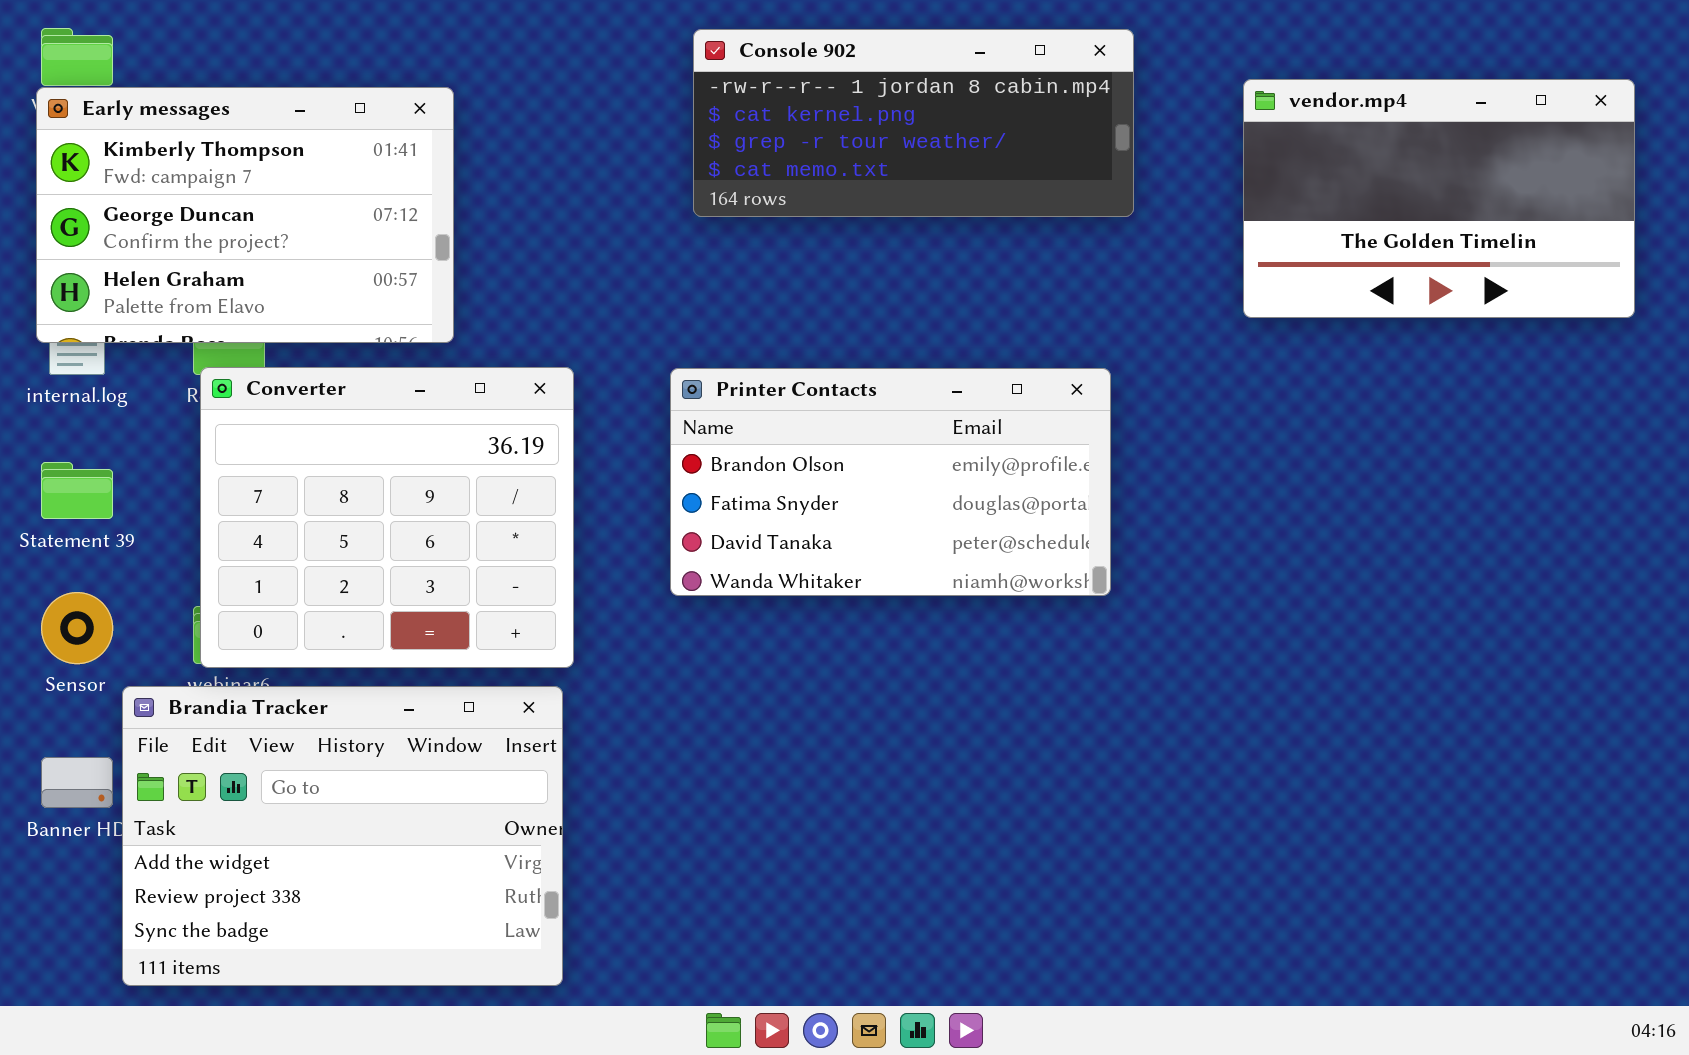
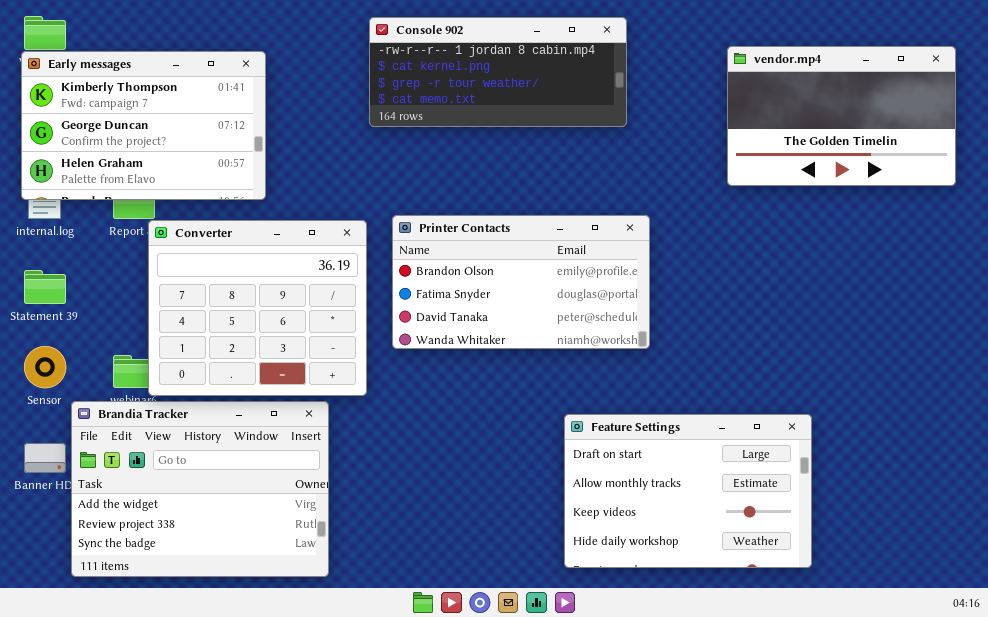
Console 902: [693,29,1134,217] -> [369,17,627,127], moved
Converter: [200,367,574,668] -> [148,220,367,396], moved
Feature Settings: none -> [564,414,812,568], opened

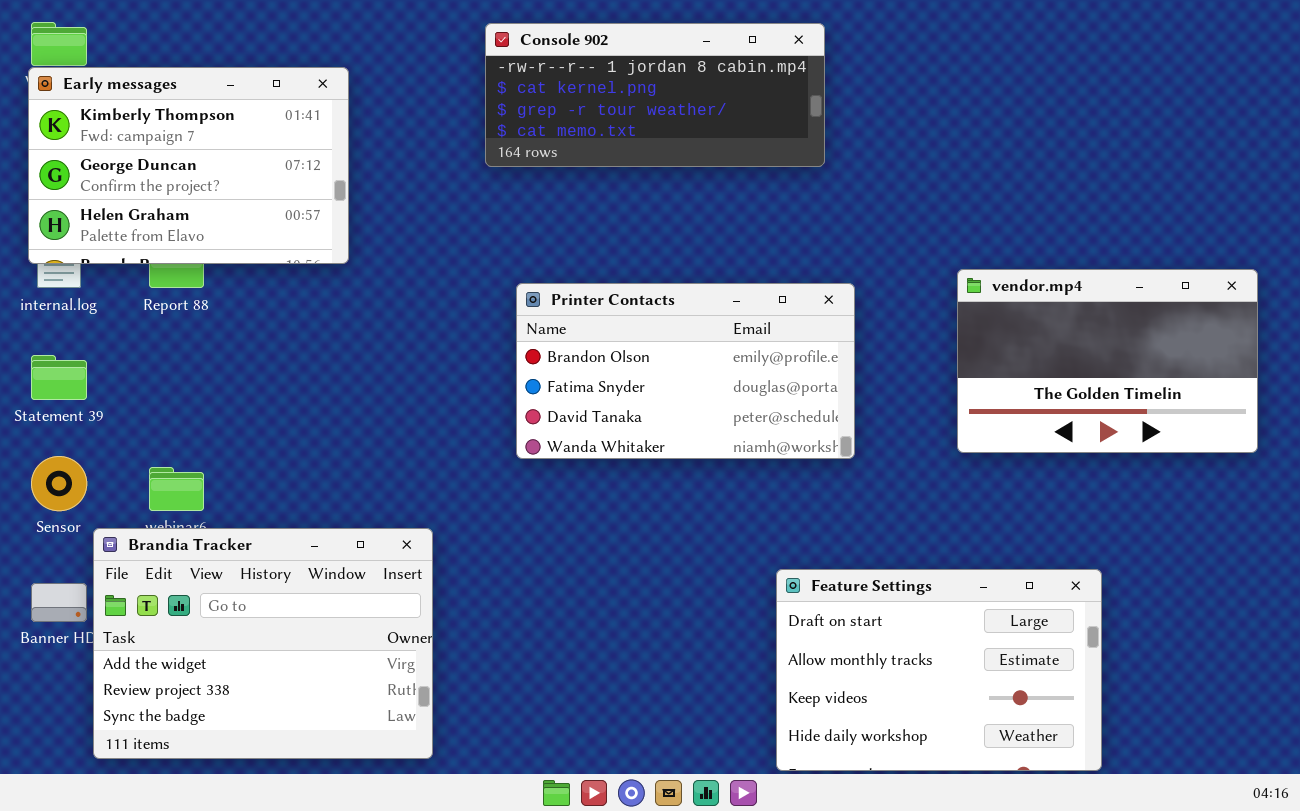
vendor.mp4: [727,46,956,186] -> [957,269,1258,453], moved
Converter: [148,220,367,396] -> none, closed
Feature Settings: [564,414,812,568] -> [776,569,1102,771], moved

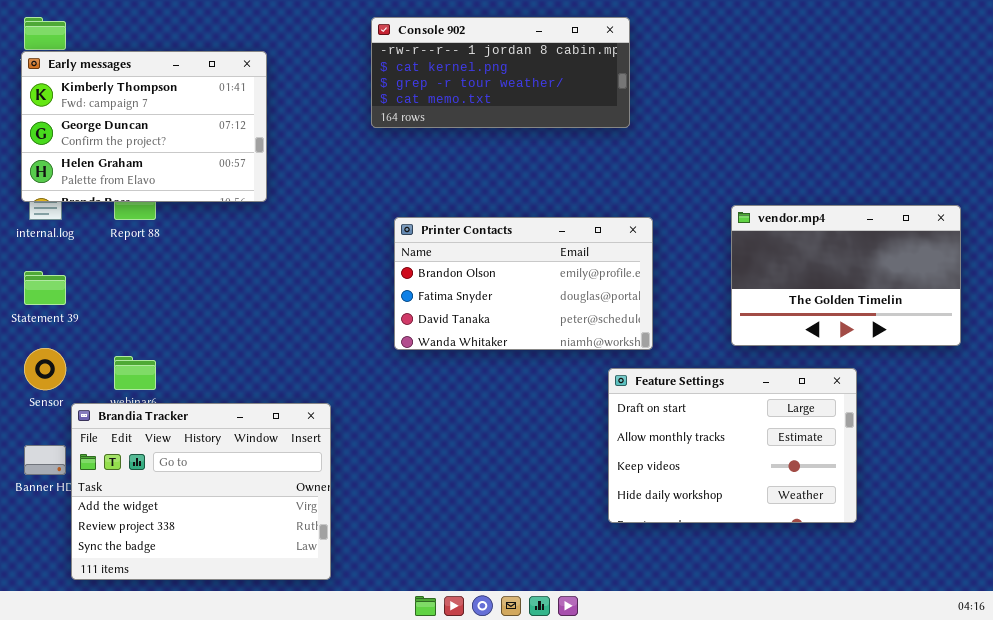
Feature Settings: [776,569,1102,771] -> [608,368,857,523], moved

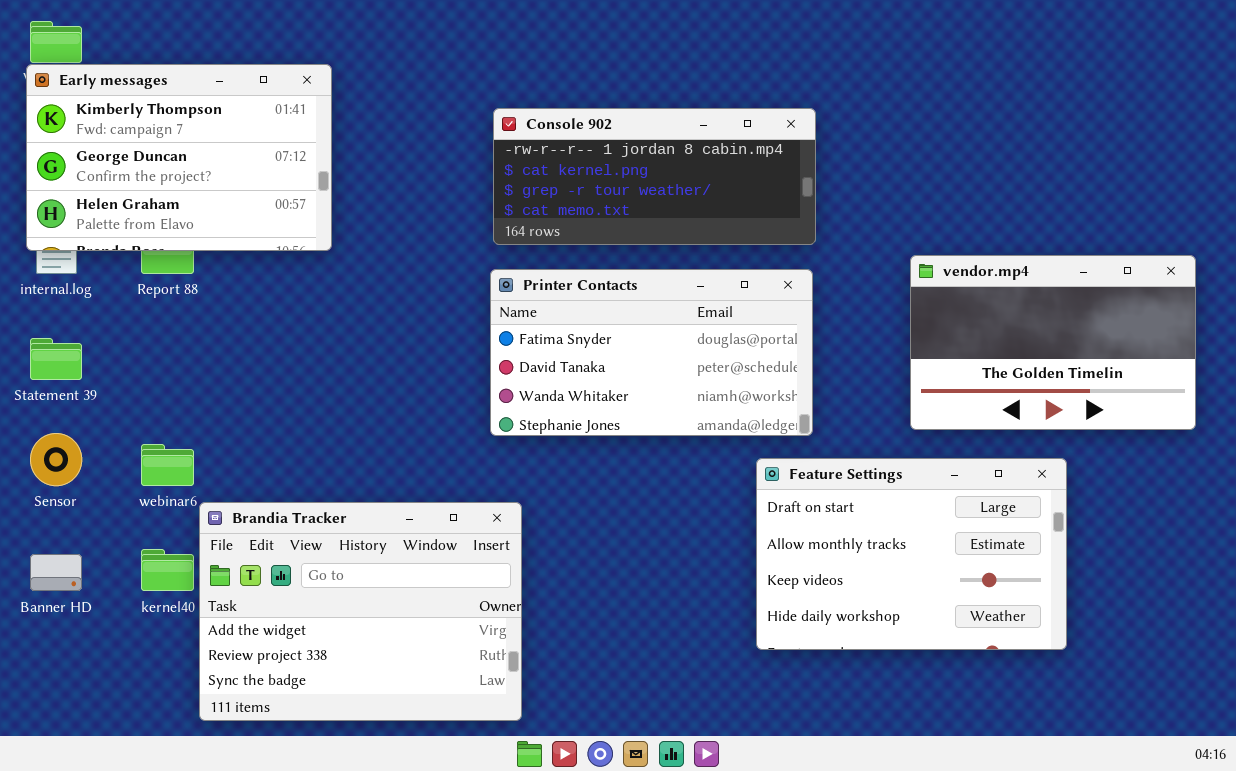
Console 902: [371,17,630,128] -> [493,108,816,245], moved
Printer Contacts: [394,217,653,350] -> [490,269,813,436], scrolled down 1 row
Brandia Tracker: [71,403,331,580] -> [199,502,522,721], moved

